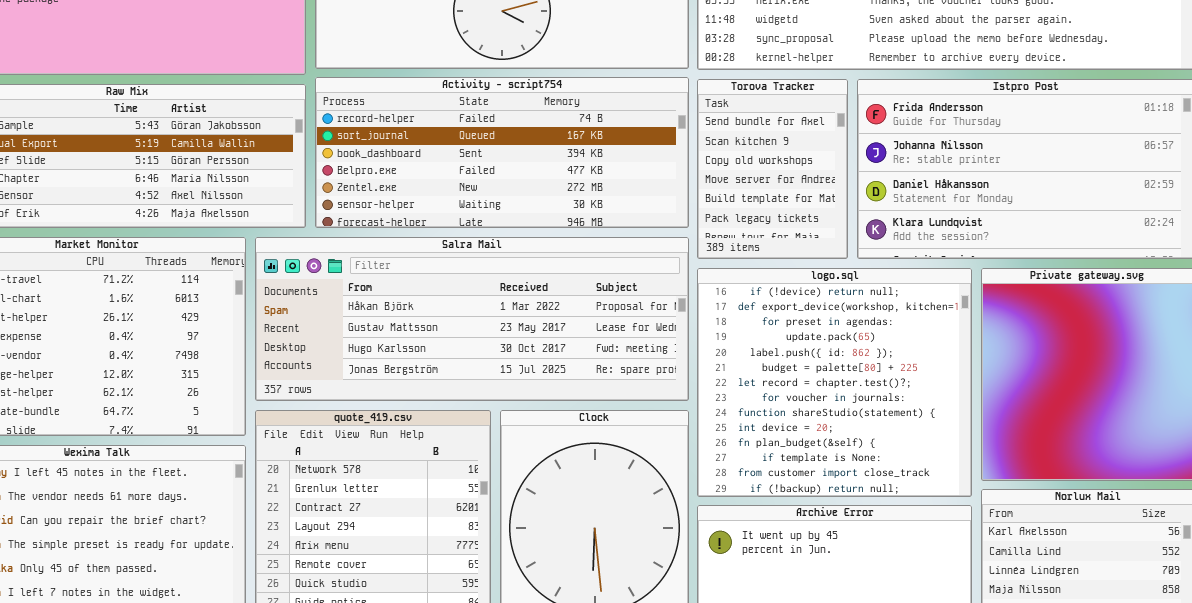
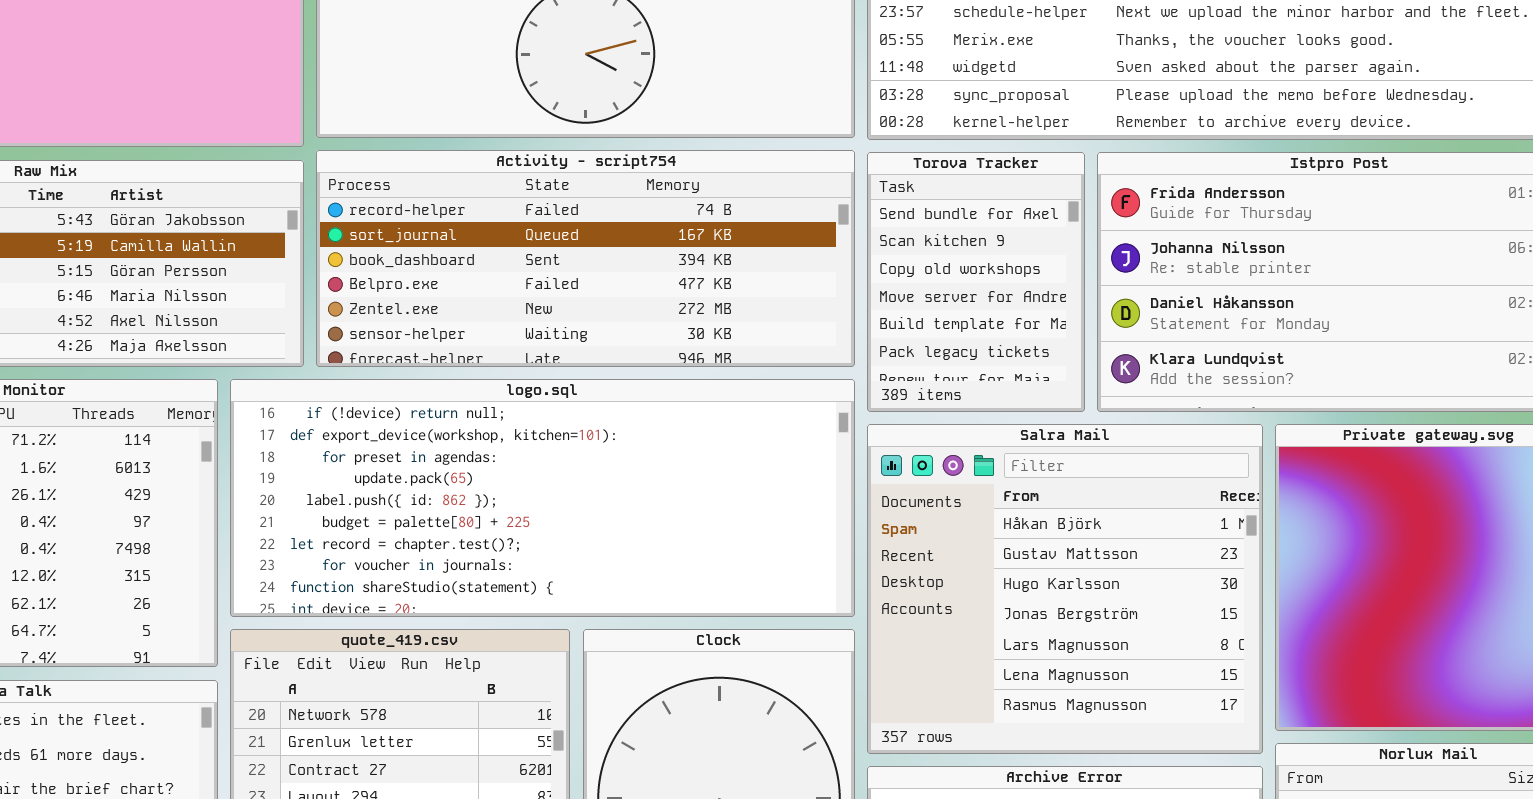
Salra Mail: [255,237,689,401] -> [867,424,1263,754], moved, resized
logo.sql: [697,268,972,497] -> [230,379,855,617], moved, resized

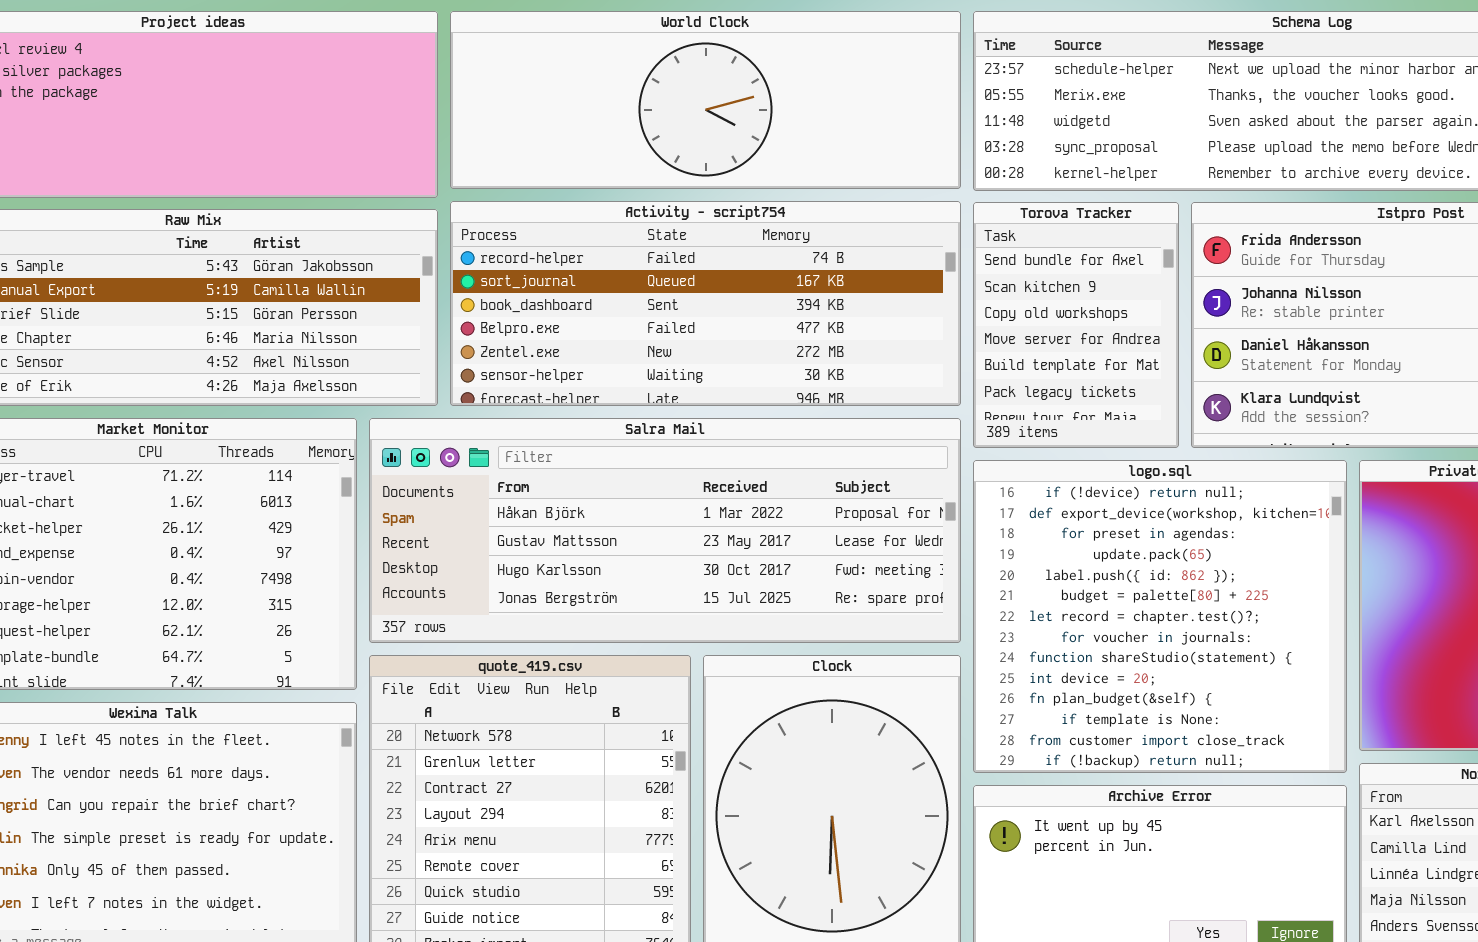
logo.sql: [230,379,855,617] -> [973,460,1347,773], moved, resized
Salra Mail: [867,424,1263,754] -> [369,418,961,643], moved, resized

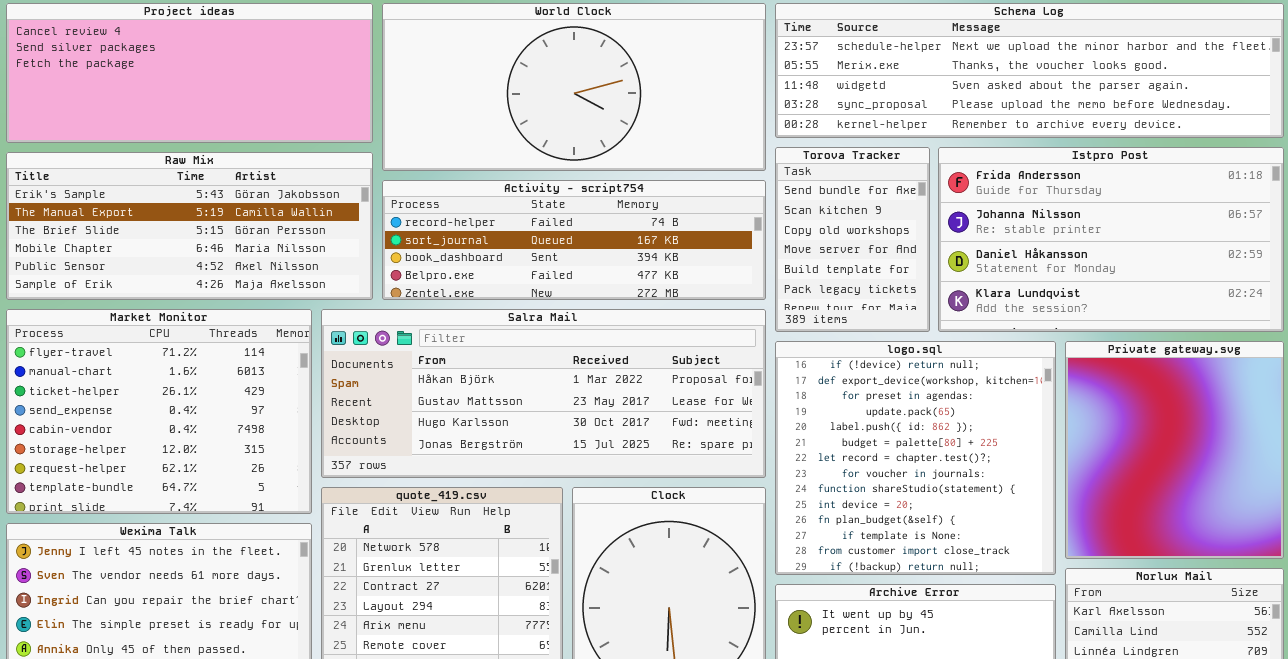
World Clock: [450,11,961,189] -> [382,3,766,171], resized
Activity - script754: [450,201,961,406] -> [382,180,766,300], resized

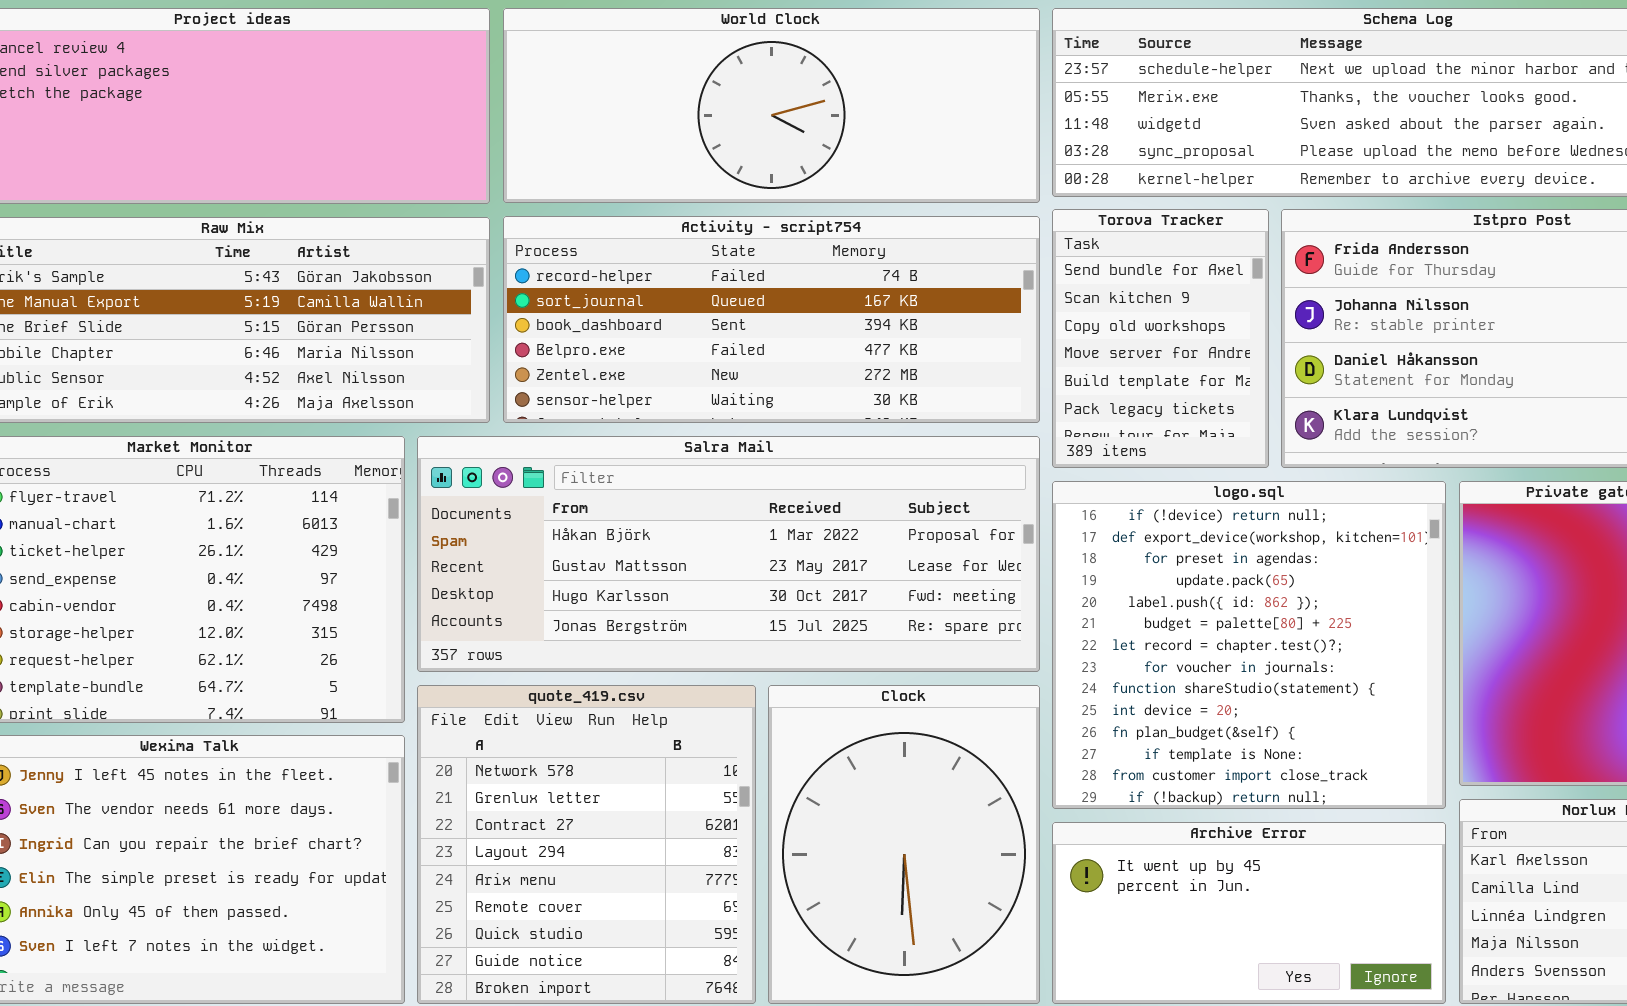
World Clock: [382,3,766,171] -> [503,8,1040,203], resized
Activity - script754: [382,180,766,300] -> [503,216,1040,423], resized

